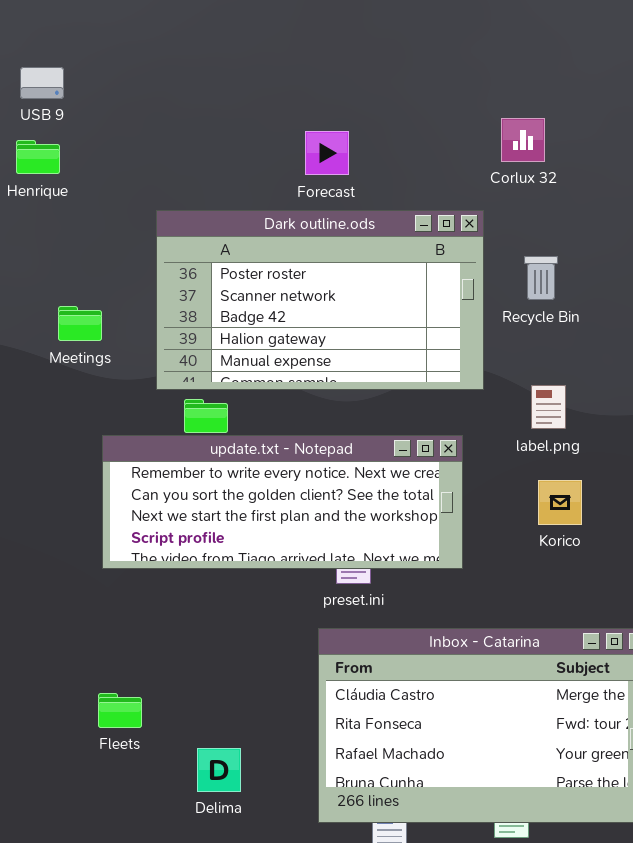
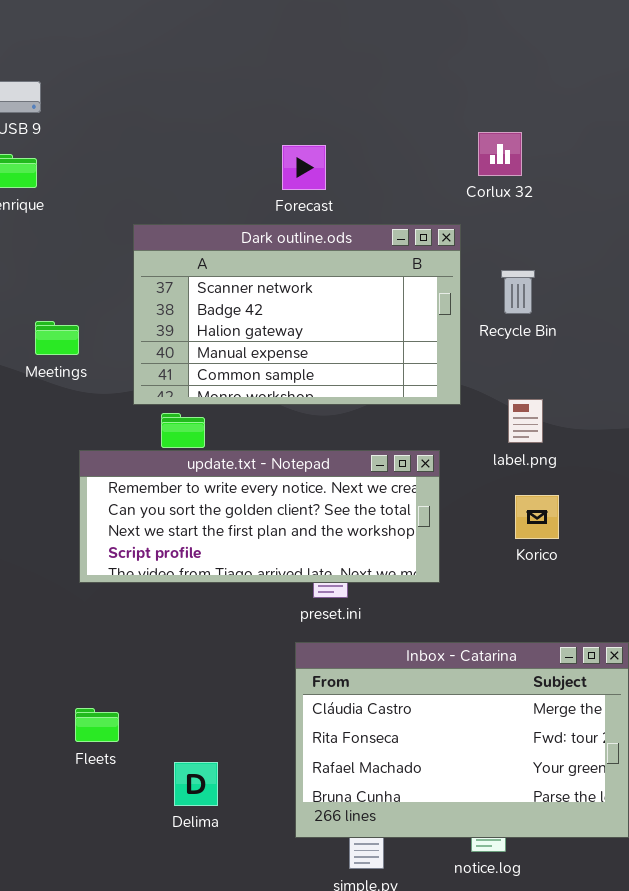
Dark outline.ods: [156,210,484,390] -> [133,224,461,405], scrolled down 1 row

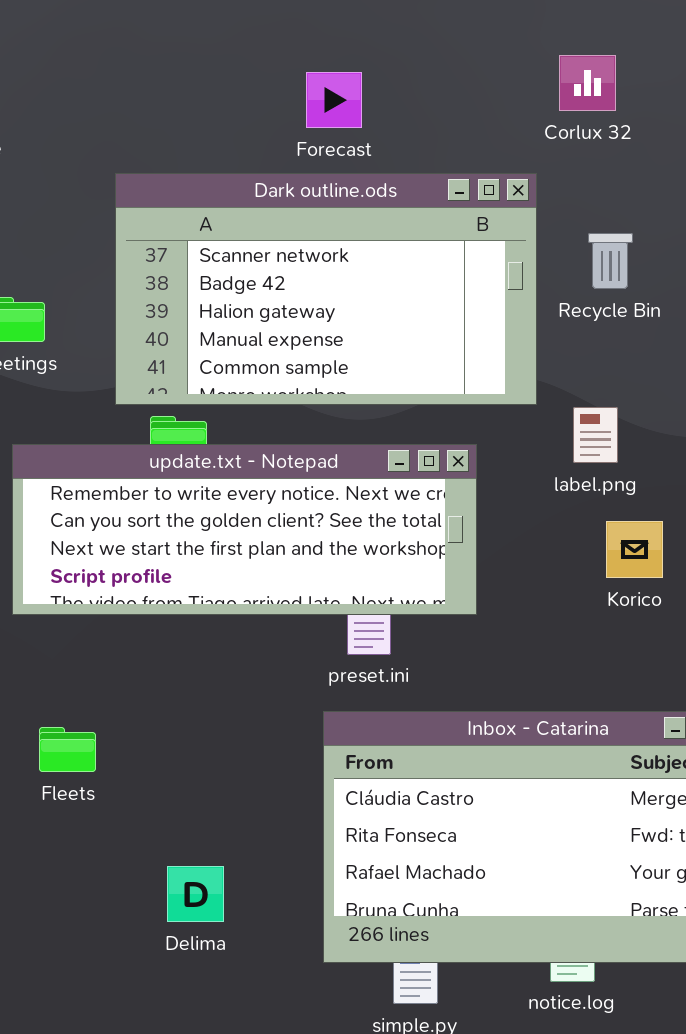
label.png: [508,399,543,443] -> [573,407,618,463], moved
update.txt - Notepad: [79,450,440,583] -> [12,444,477,615], moved
Fleets: [75,708,119,742] -> [39,727,96,772], moved

